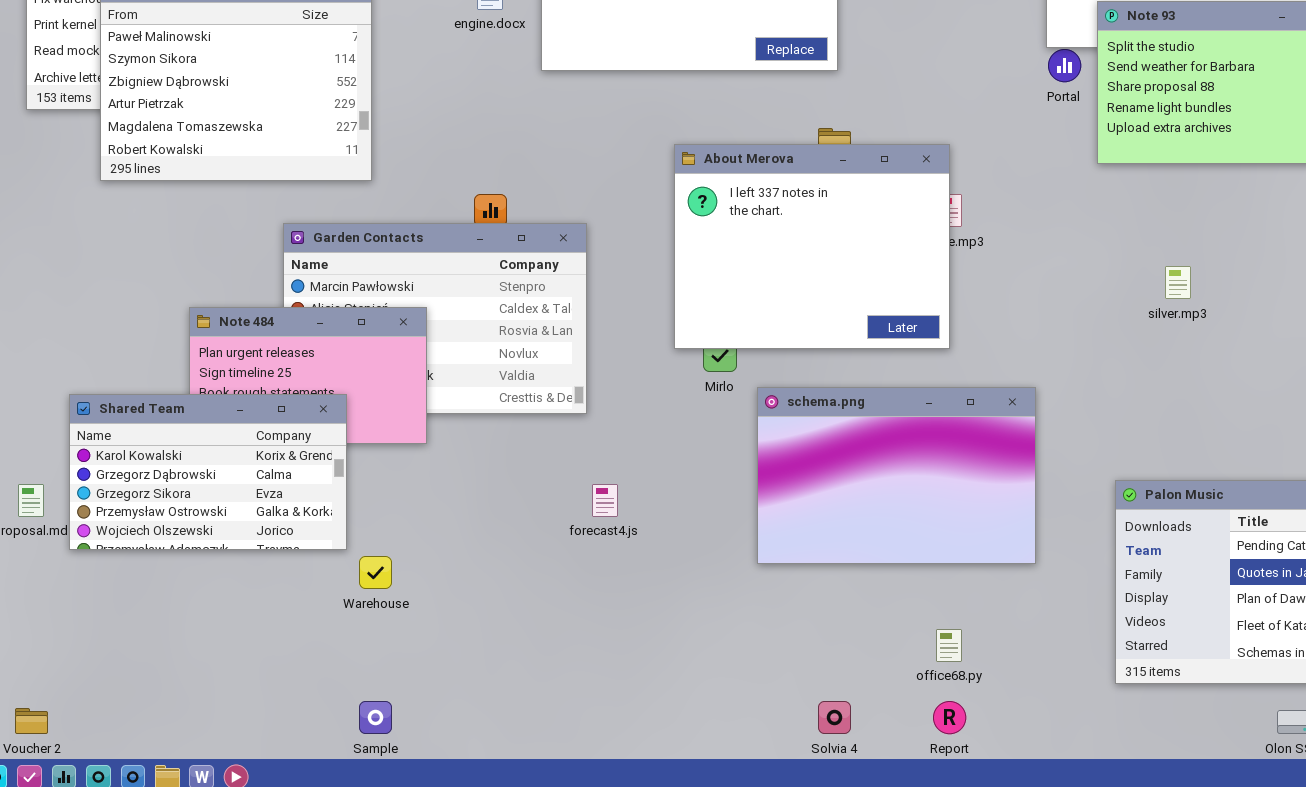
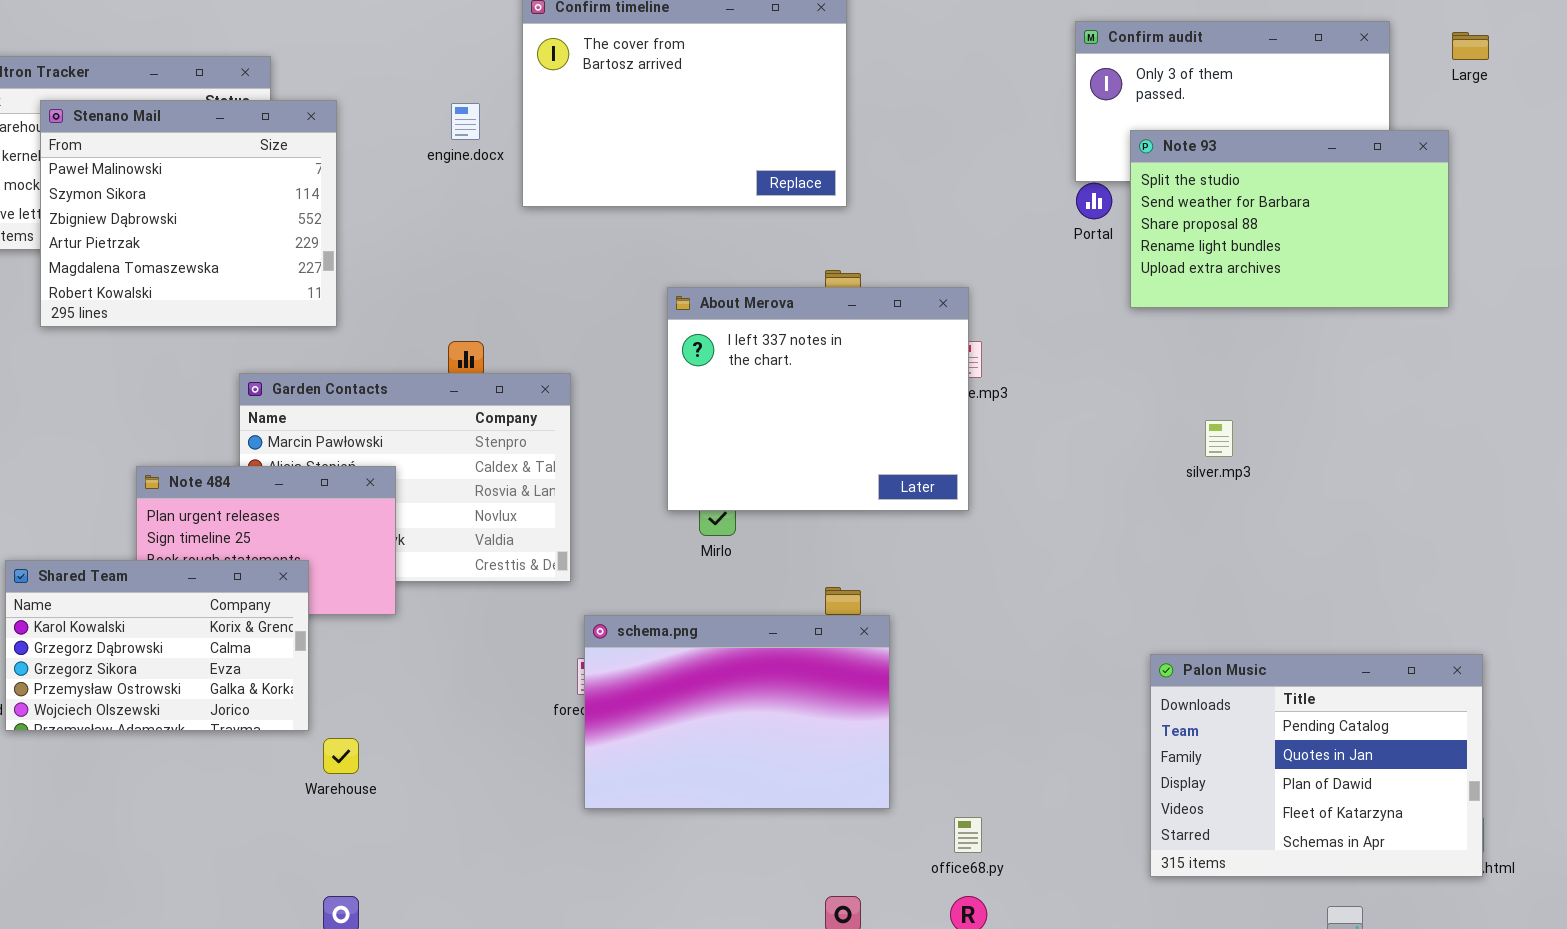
schema.png: [757,387,1036,564] -> [584,615,890,809], moved

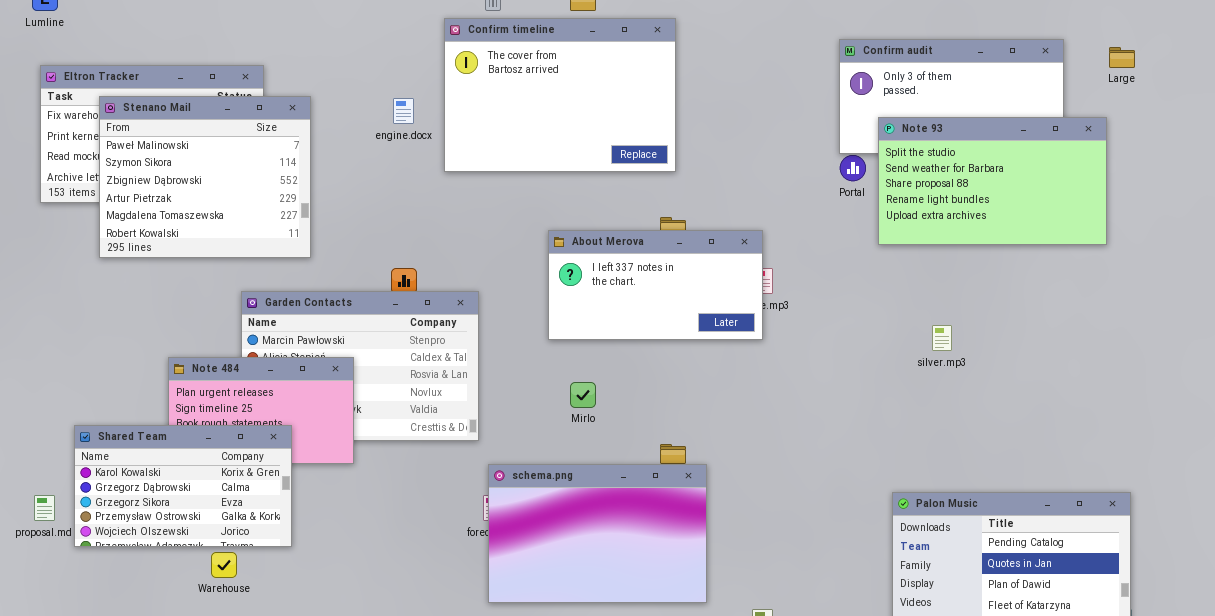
About Merova: [667,287,969,511] -> [548,230,763,340], resized
Warehouse: [323,738,359,774] -> [211,552,237,578], moved

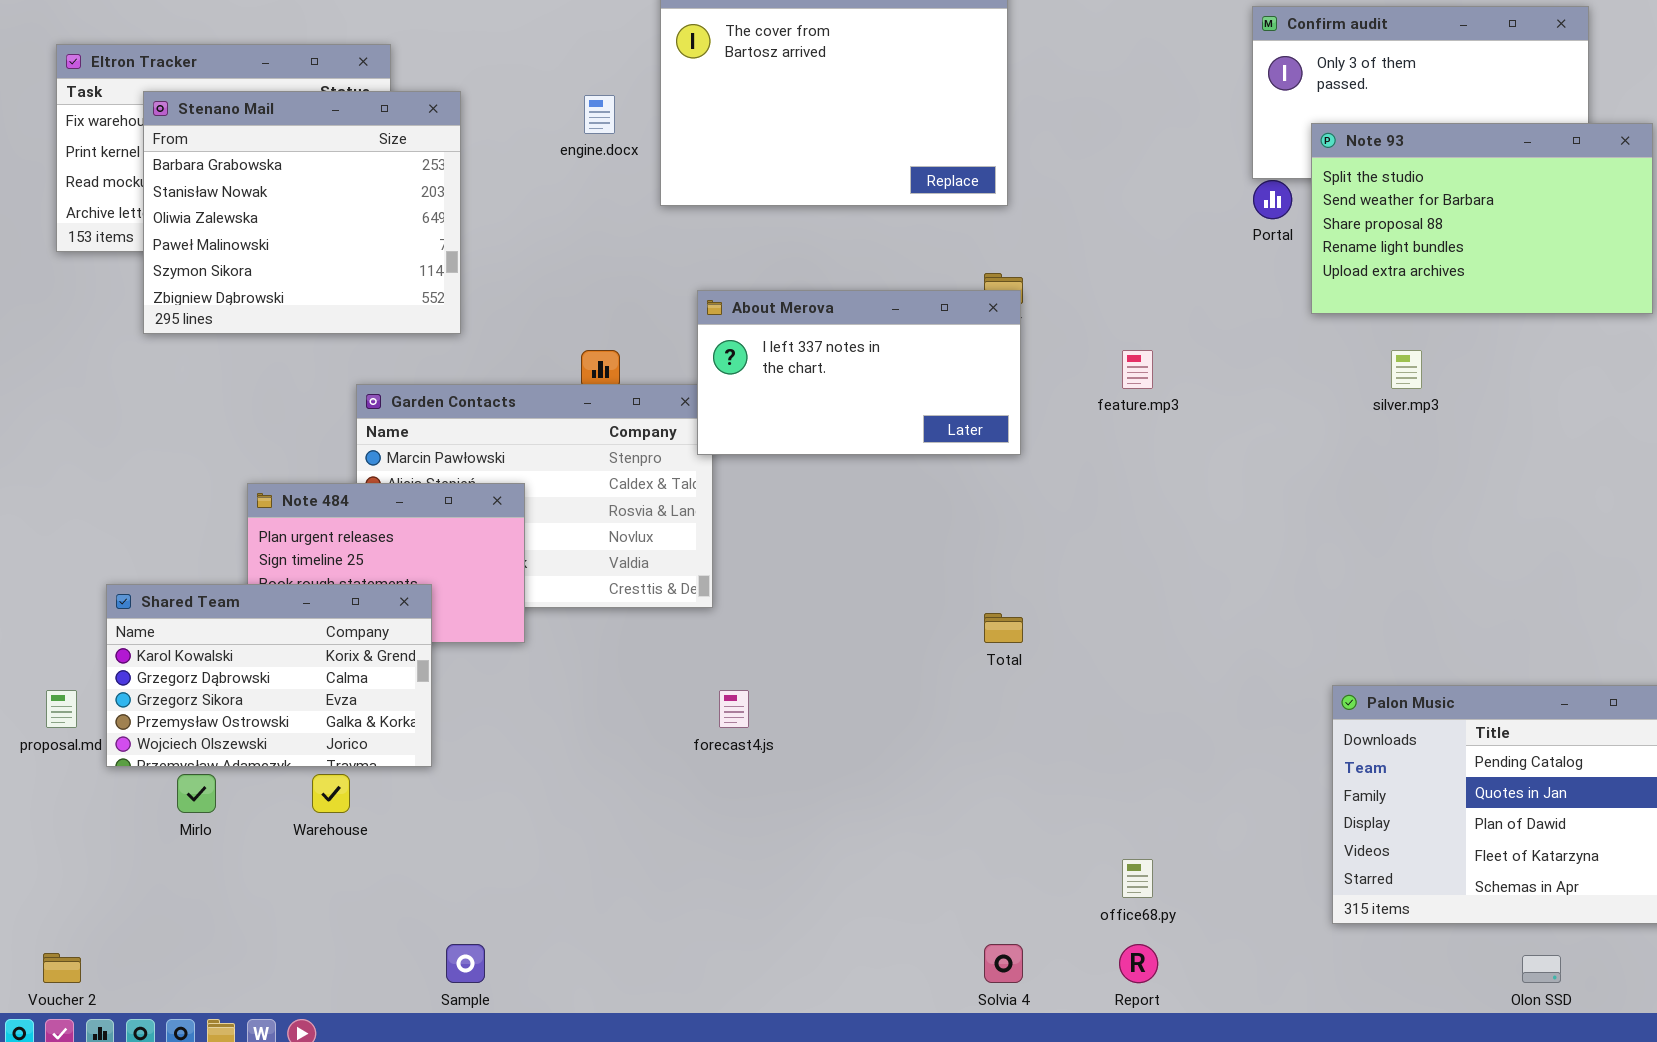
Stenano Mail: [99,96,311,258] -> [143,91,461,334], scrolled up 3 rows
About Merova: [548,230,763,340] -> [697,290,1021,455], moved
silver.mp3: [932,325,952,351] -> [1391,350,1422,389], moved
Mirlo: [570,382,596,408] -> [177,774,216,813], moved
schema.png: [488,464,707,603] -> none, closed

